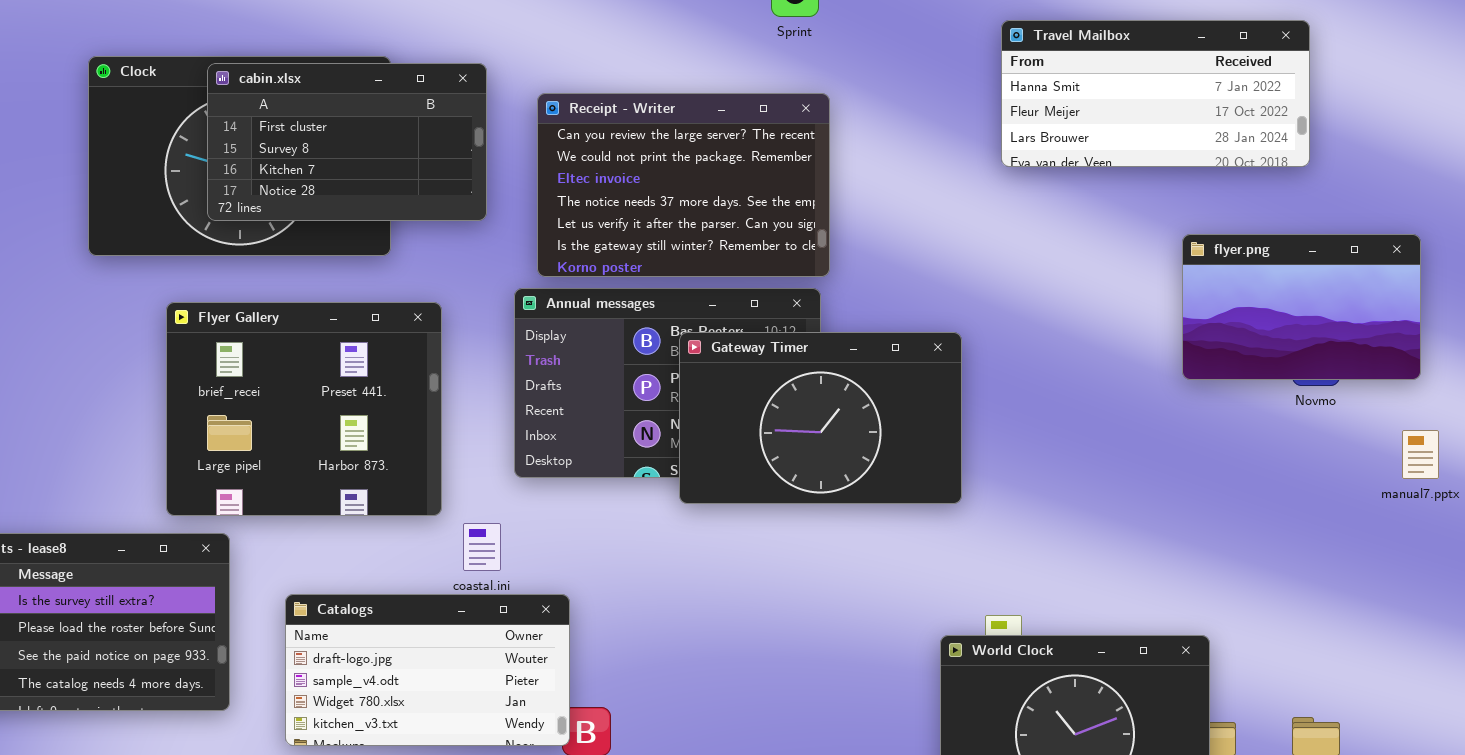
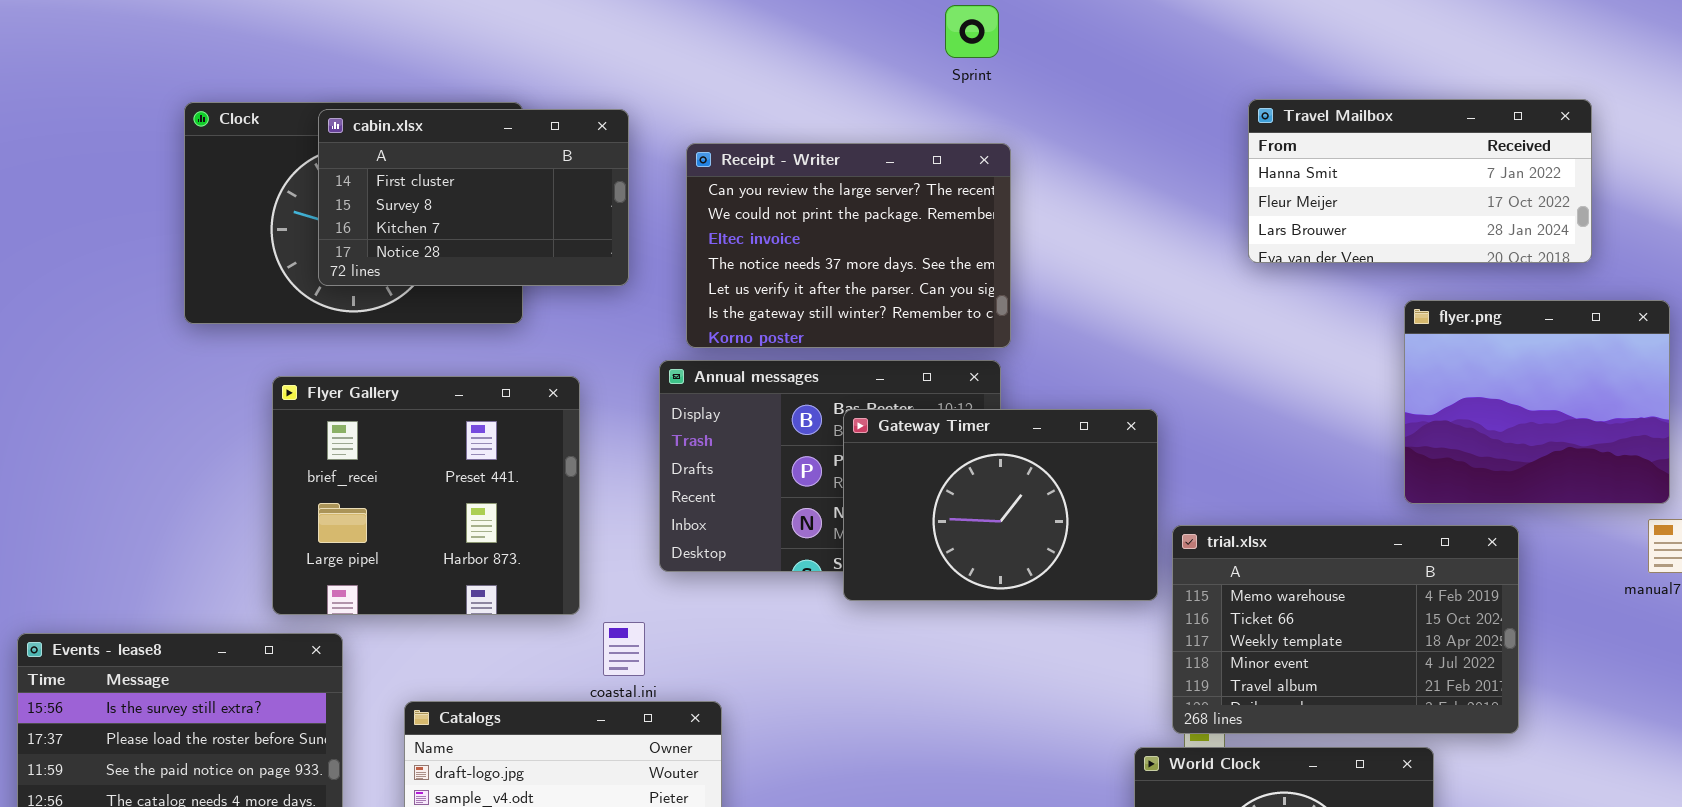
Travel Mailbox: [1001,20,1310,167] -> [1248,99,1592,263], moved
flyer.png: [1182,234,1421,380] -> [1404,300,1670,504], resized
trial.xlsx: none -> [1172,525,1519,734], opened

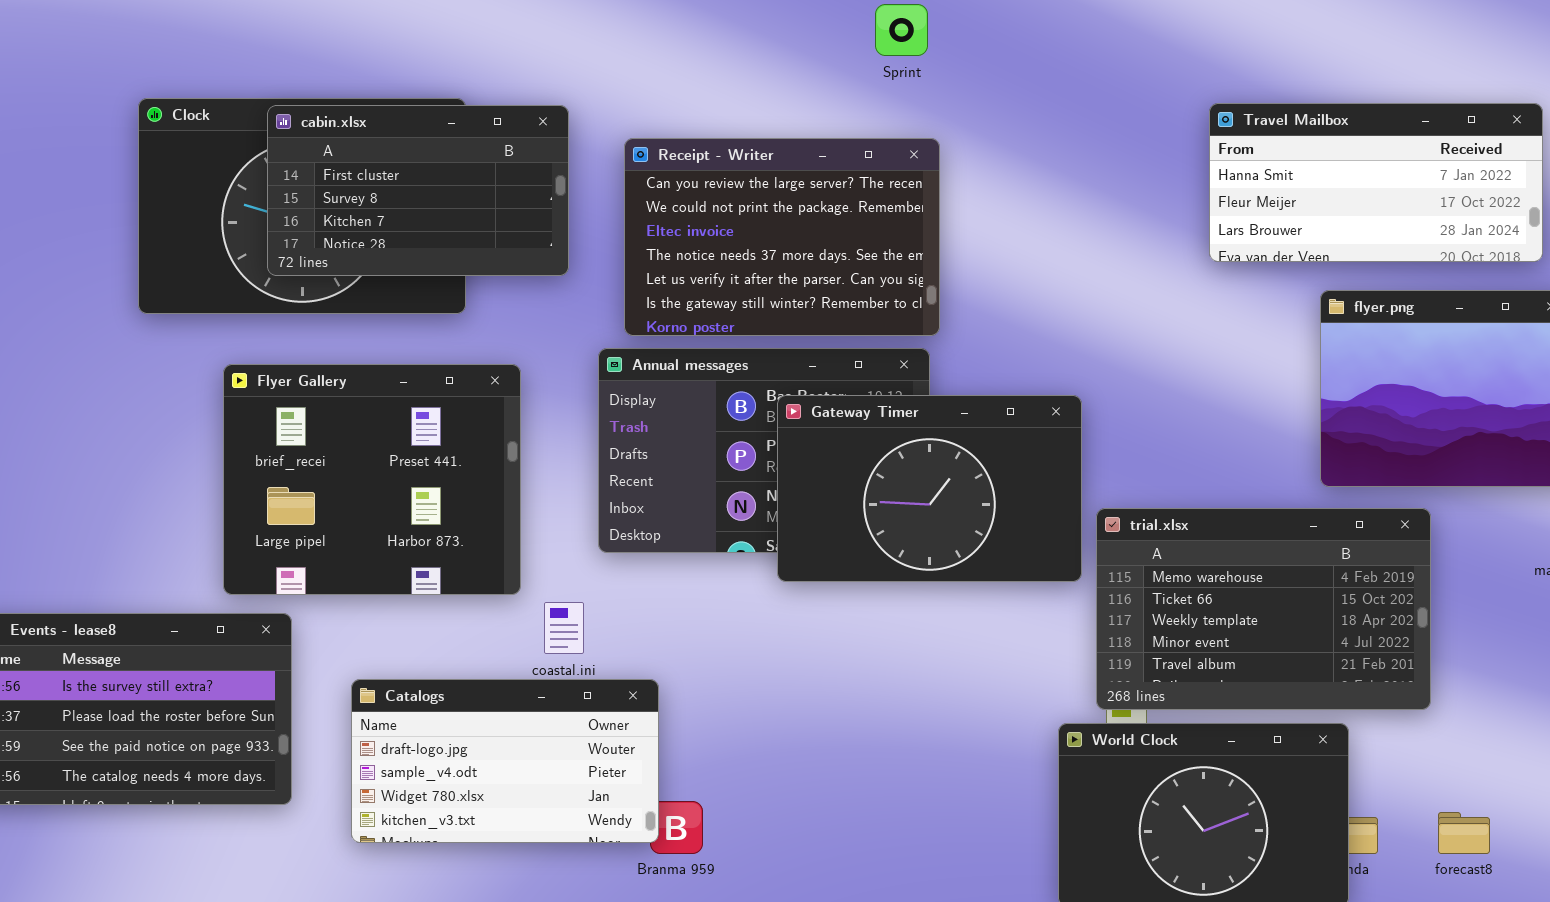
Travel Mailbox: [1248,99,1592,263] -> [1209,103,1543,262], moved

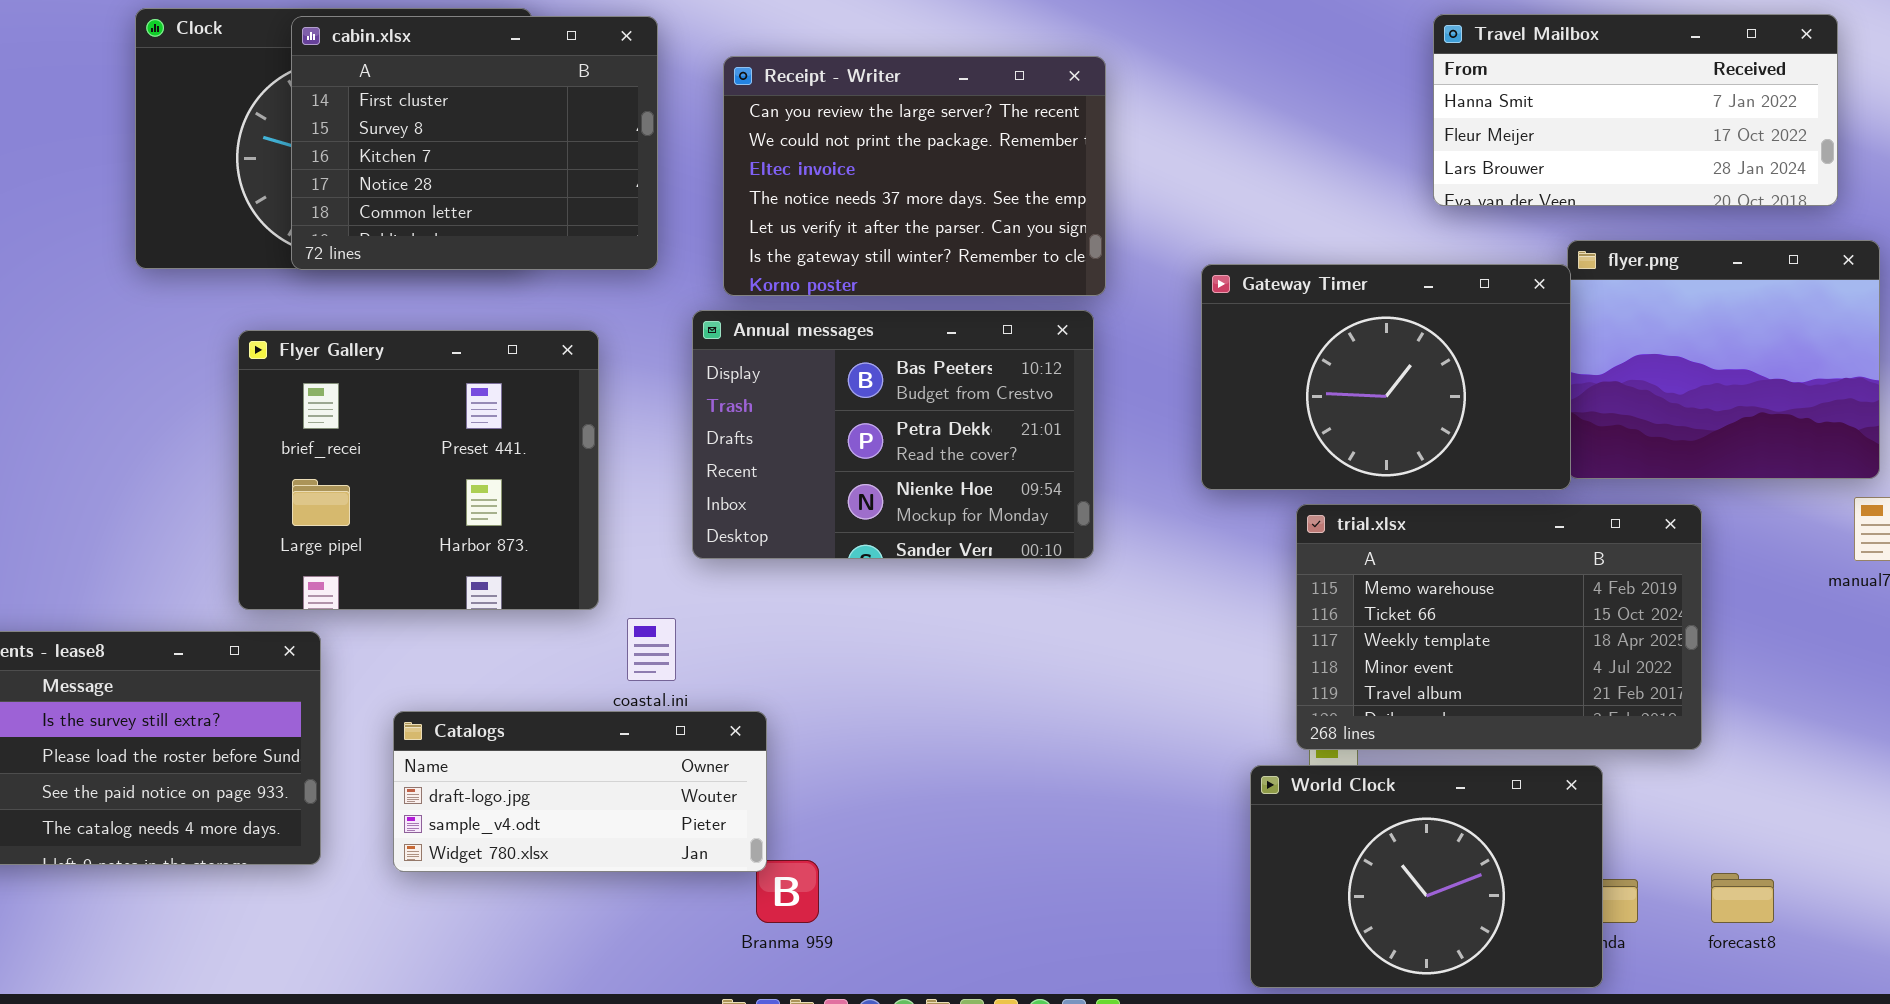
cabin.xlsx: [267,105,569,276] -> [291,16,658,270], resized
Gateway Timer: [777,395,1082,582] -> [1201,264,1571,490], moved
Catalogs: [351,679,659,843] -> [393,711,767,872], resized

